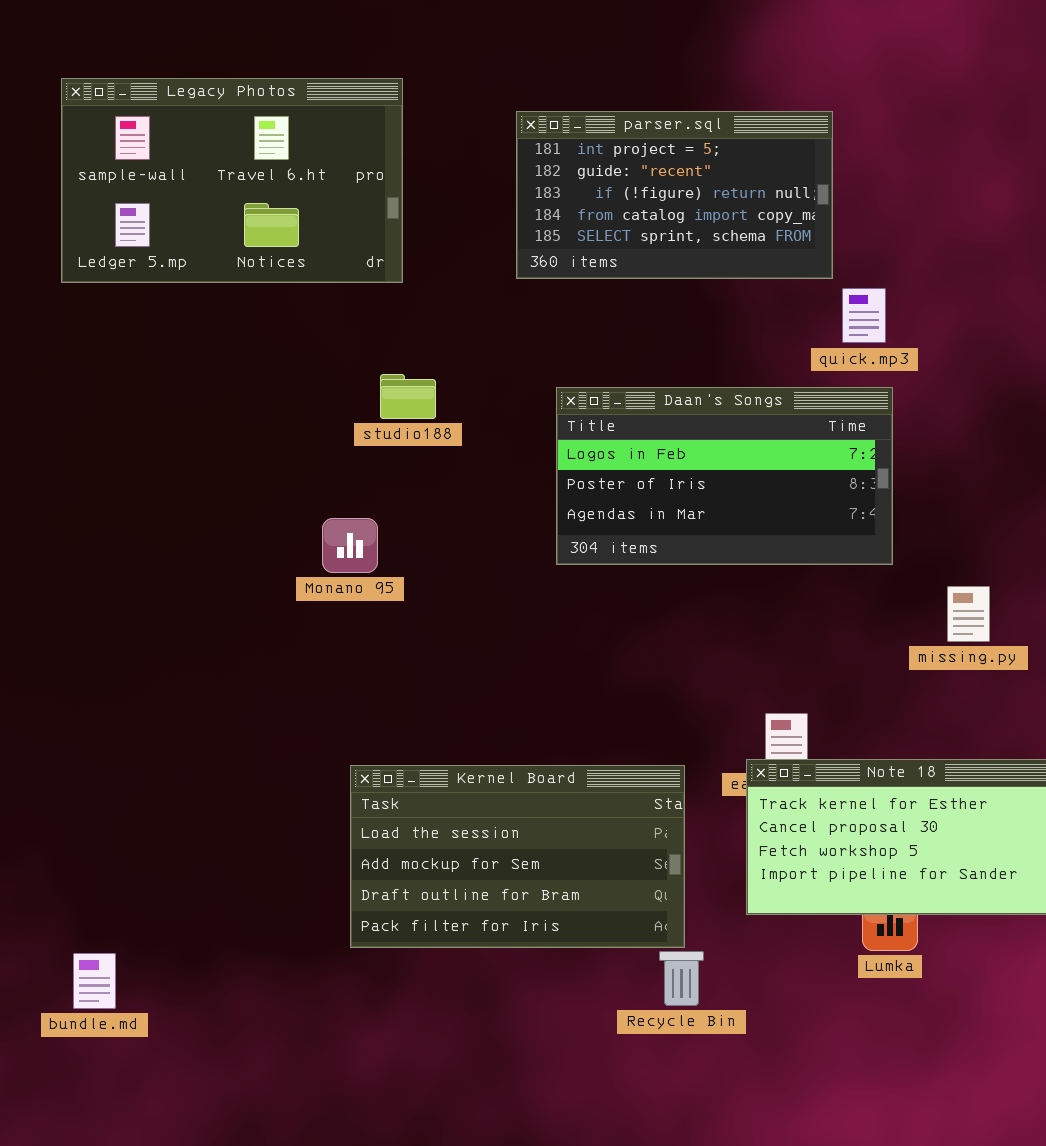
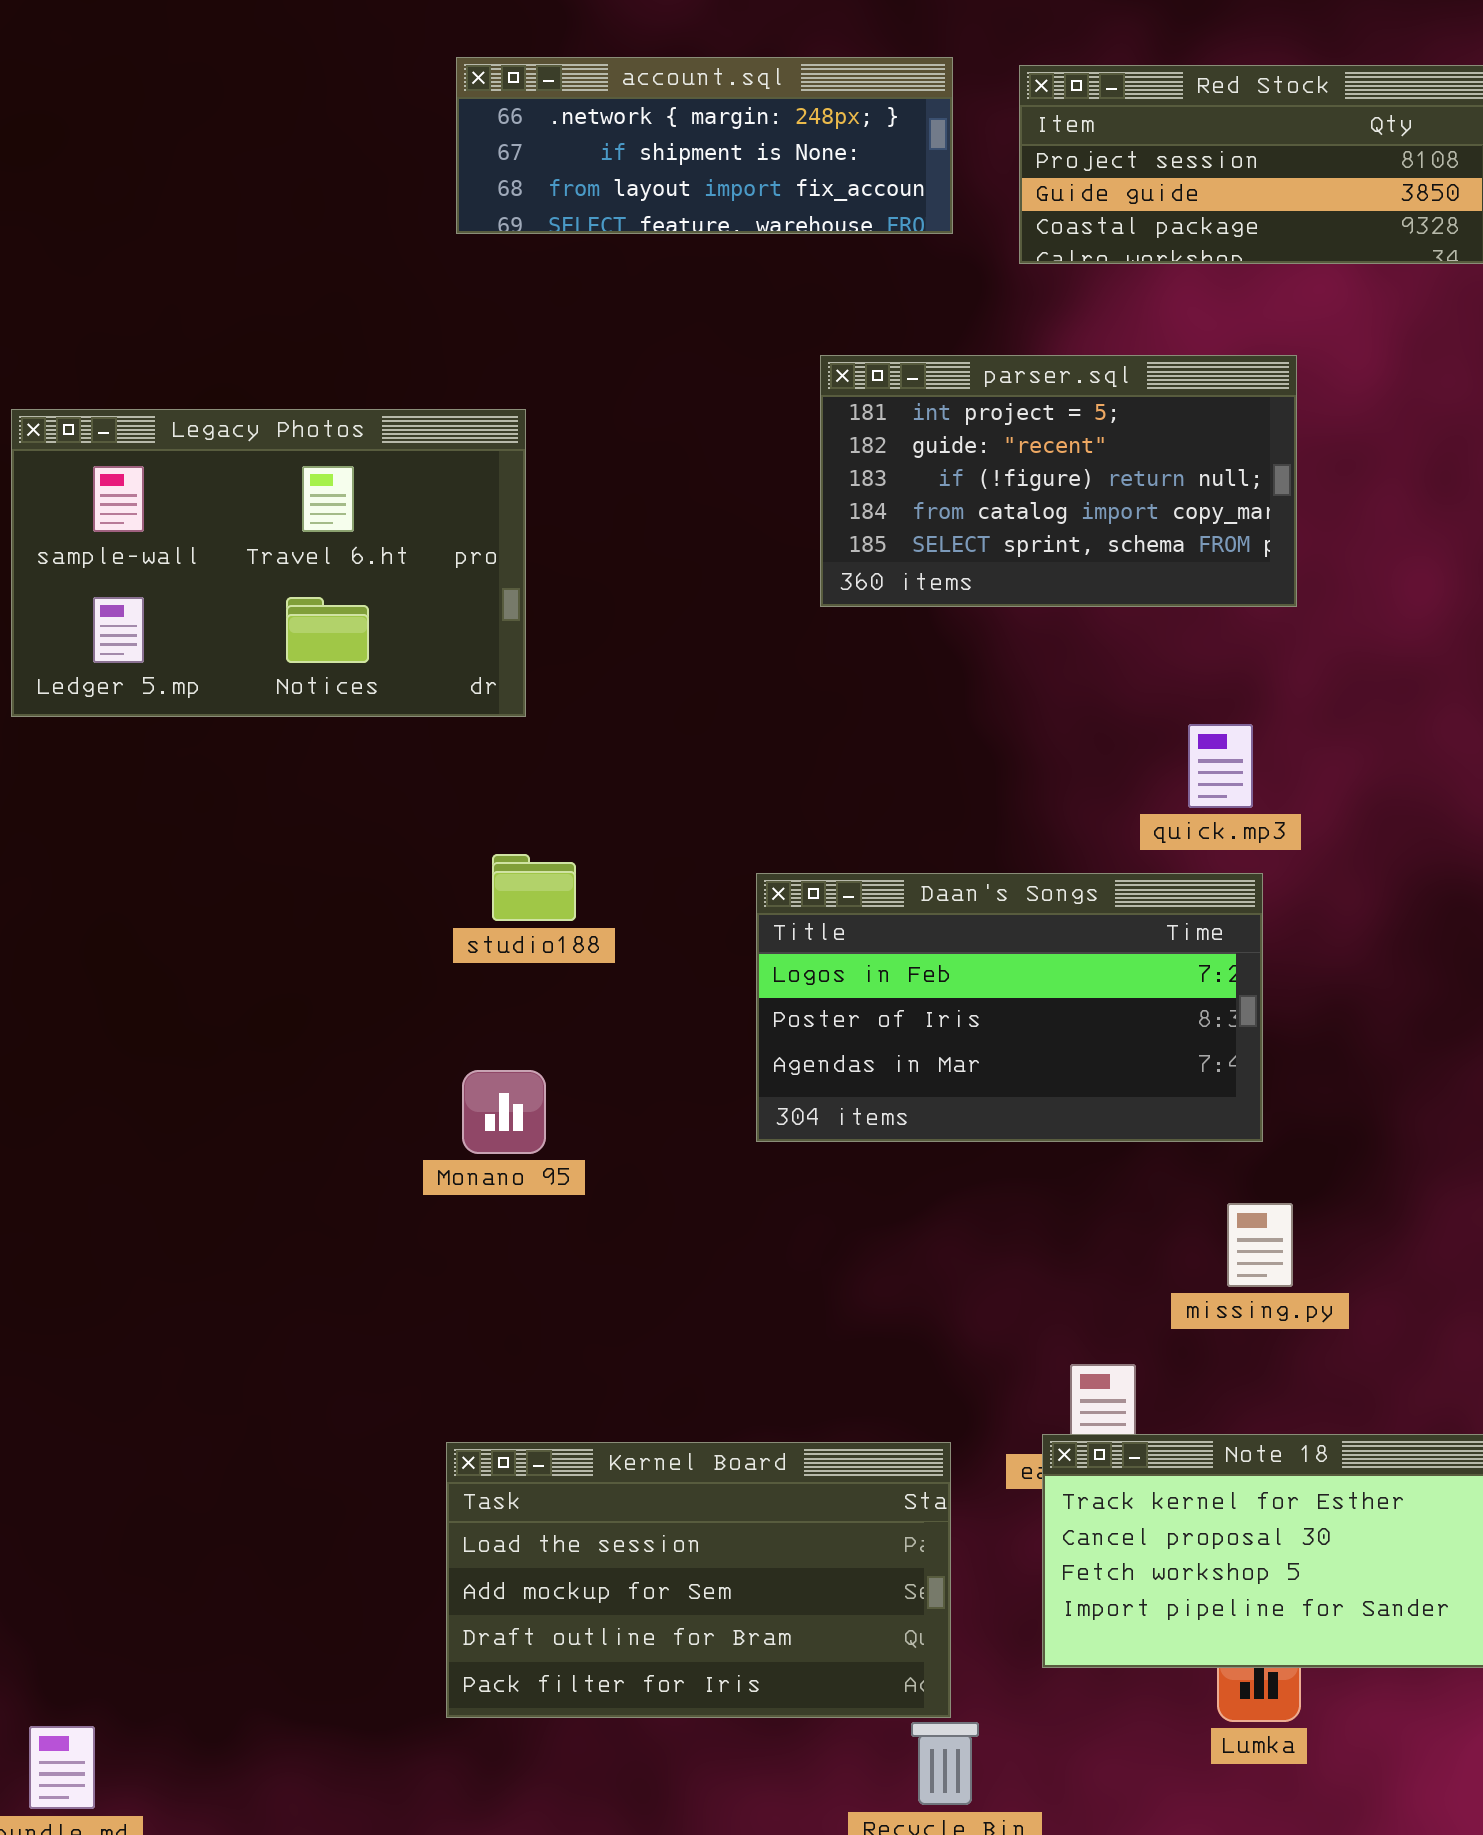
parser.sql: [516,111,833,279] -> [820,355,1297,607], moved
Monano 95: [322,518,378,573] -> [462,1070,546,1154], moved
missing.py: [947,586,990,642] -> [1227,1203,1293,1287], moved

